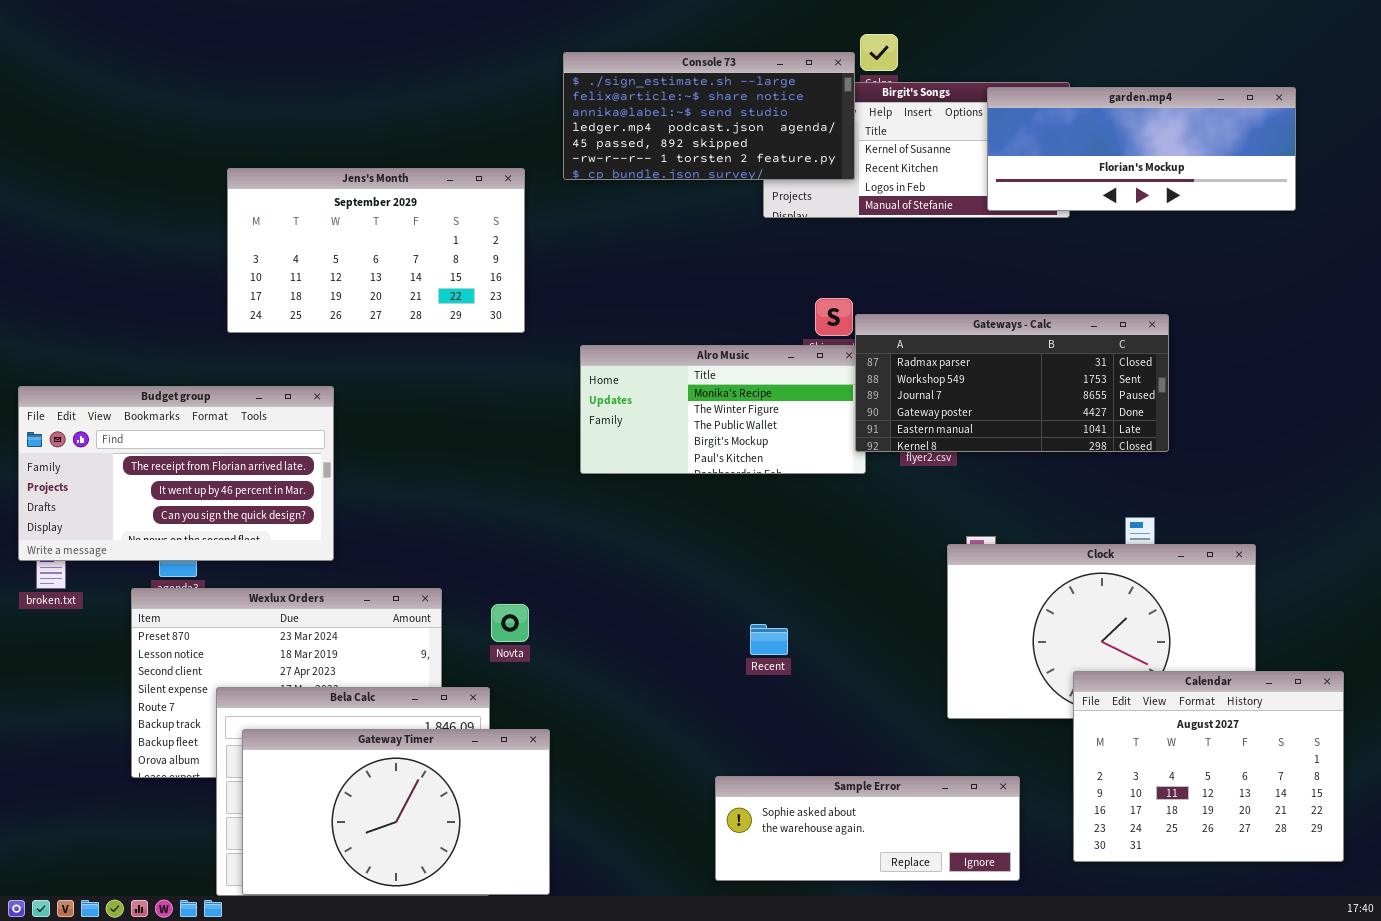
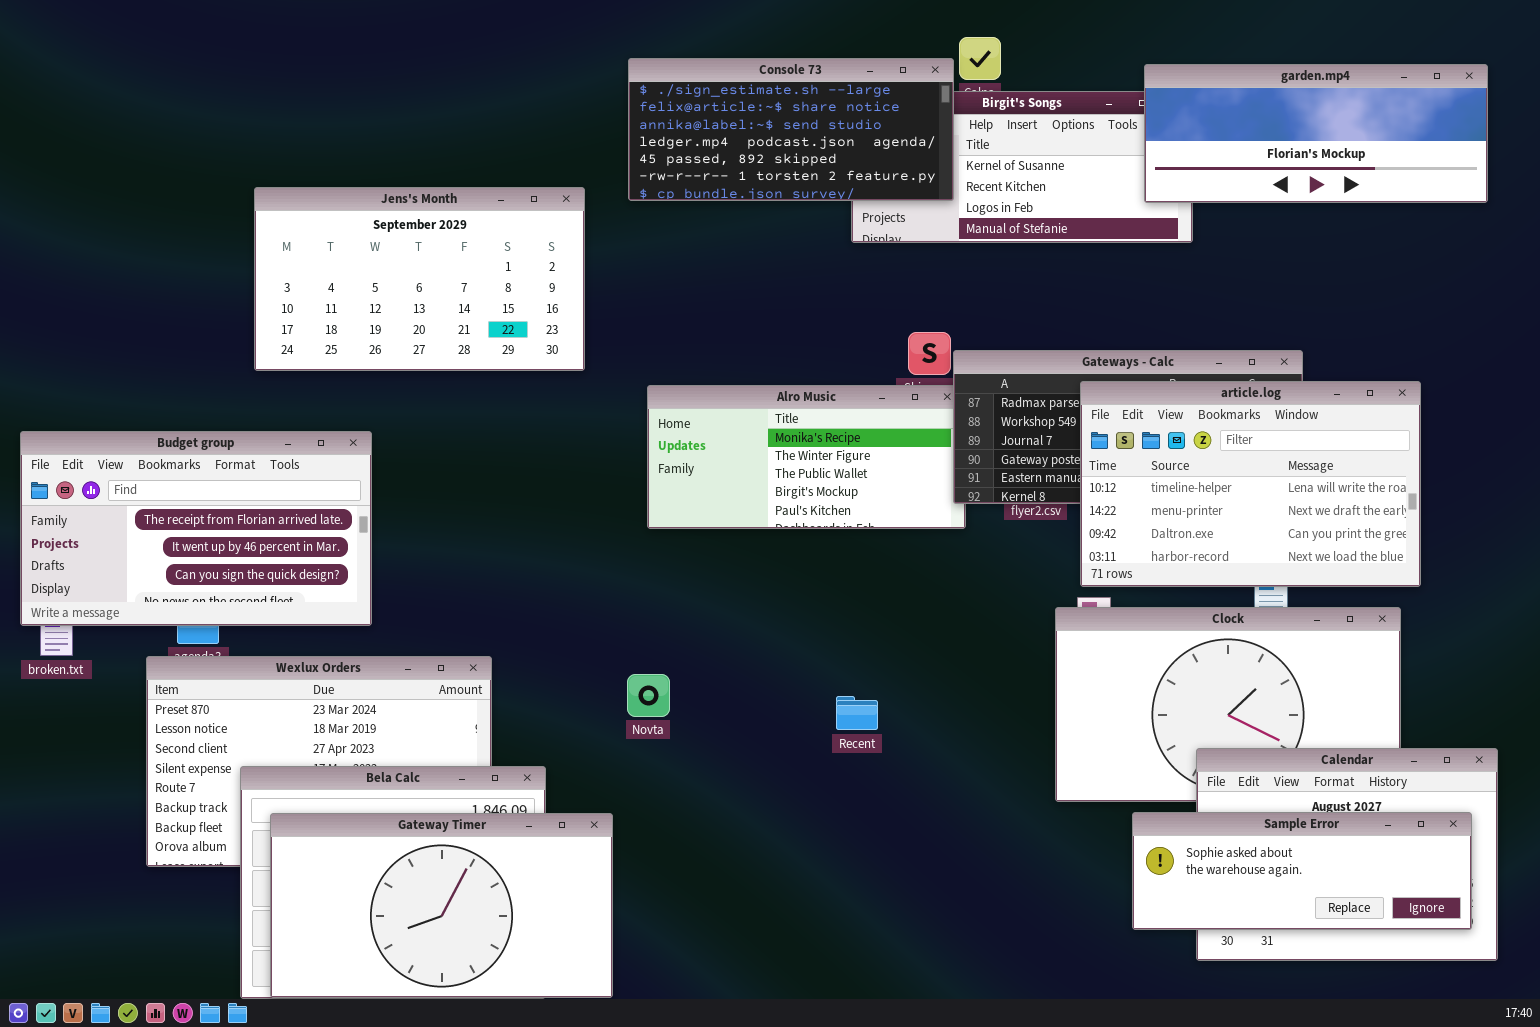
garden.mp4: [987,87,1296,211] -> [1144,64,1488,203], moved
article.log: none -> [1080,381,1421,587], opened
Novta: [491,604,529,642] -> [627,674,670,717], moved
Sample Error: [715,776,1020,881] -> [1132,812,1472,930], moved

